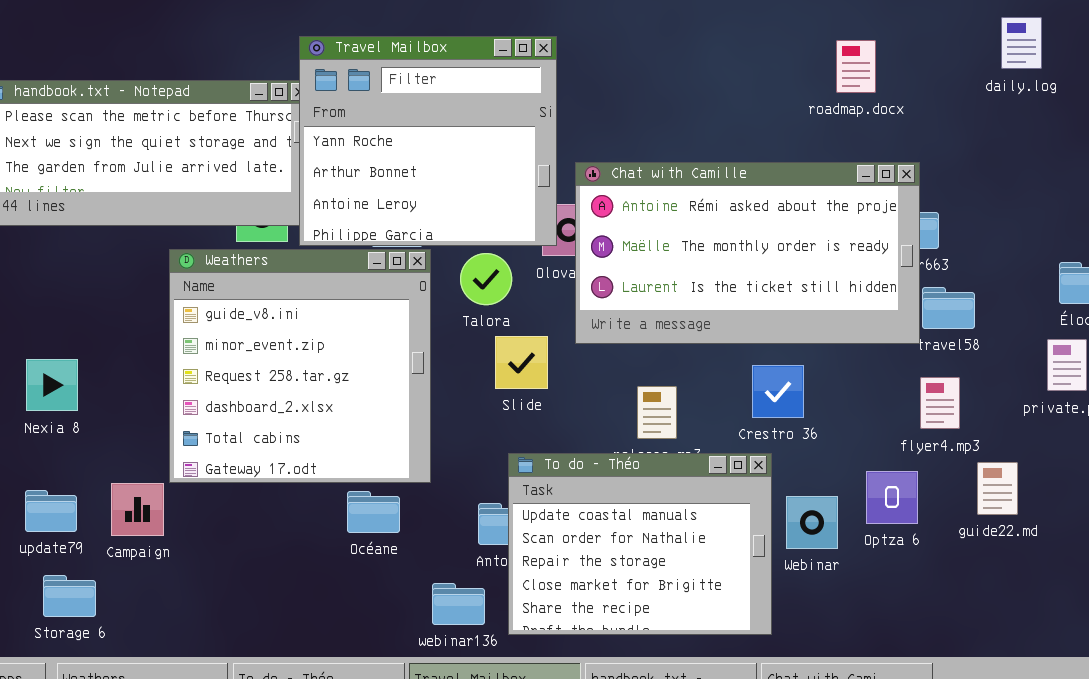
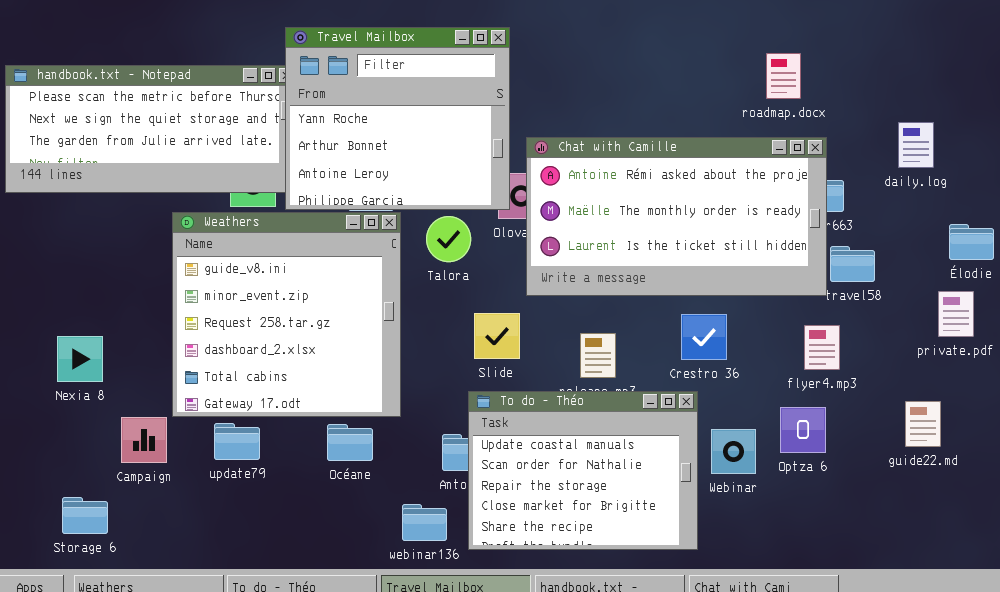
daily.log: [1001,17,1042,69] -> [898,122,934,168], moved
roadmap.docx: [836,40,876,93] -> [766,53,801,99], moved
Slide: [495,336,548,389] -> [474,313,520,359], moved
Nexia 8: [26,359,78,411] -> [57,336,103,382], moved
flyer4.mp3: [920,377,960,429] -> [804,325,840,370], moved
guide22.md: [977,462,1018,515] -> [905,401,941,447], moved
update79: [25,490,77,532] -> [214,423,260,460], moved

